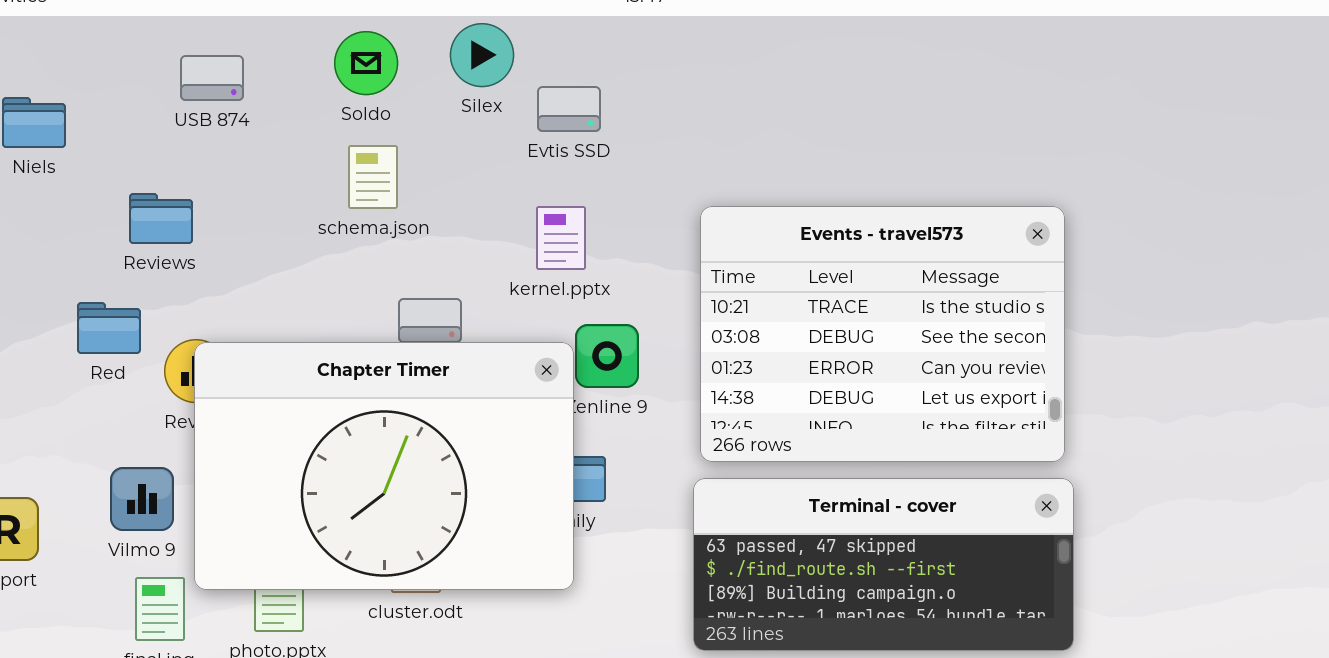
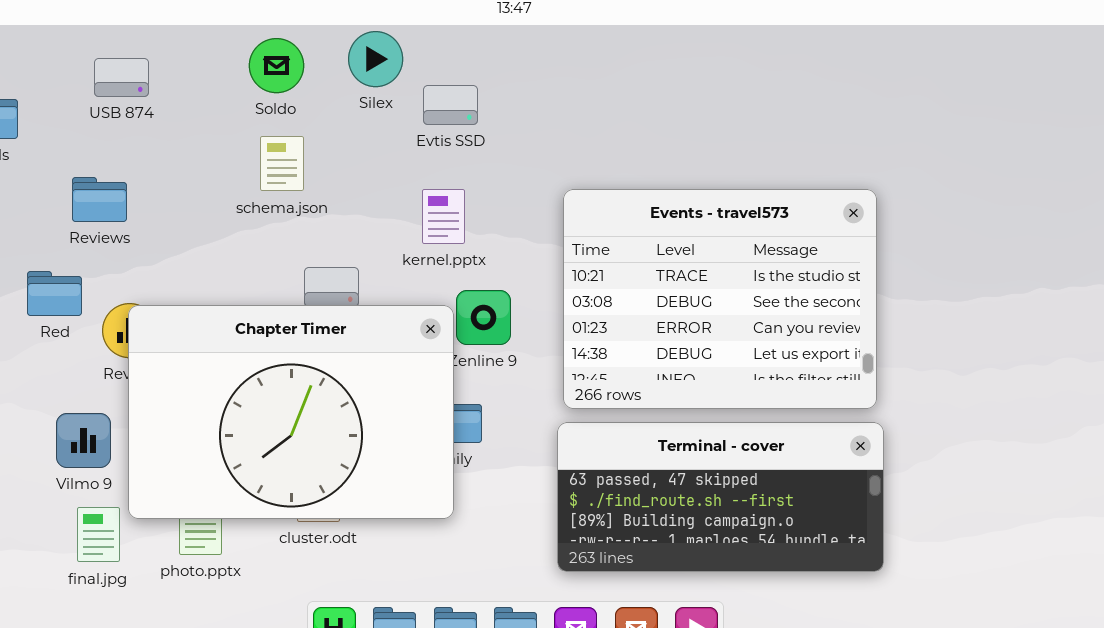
USB 874: [180,55,244,101] -> [94,58,149,97], moved

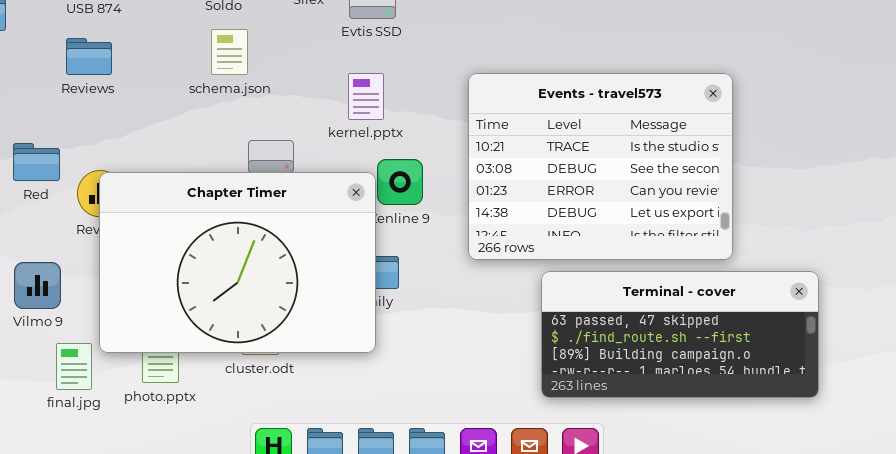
Reviews: [72,177,127,222] -> [66,38,112,75], moved
Vilmo 9: [56,413,111,468] -> [14,262,61,309], moved
Terminal - cover: [557,422,884,572] -> [541,271,819,398], moved

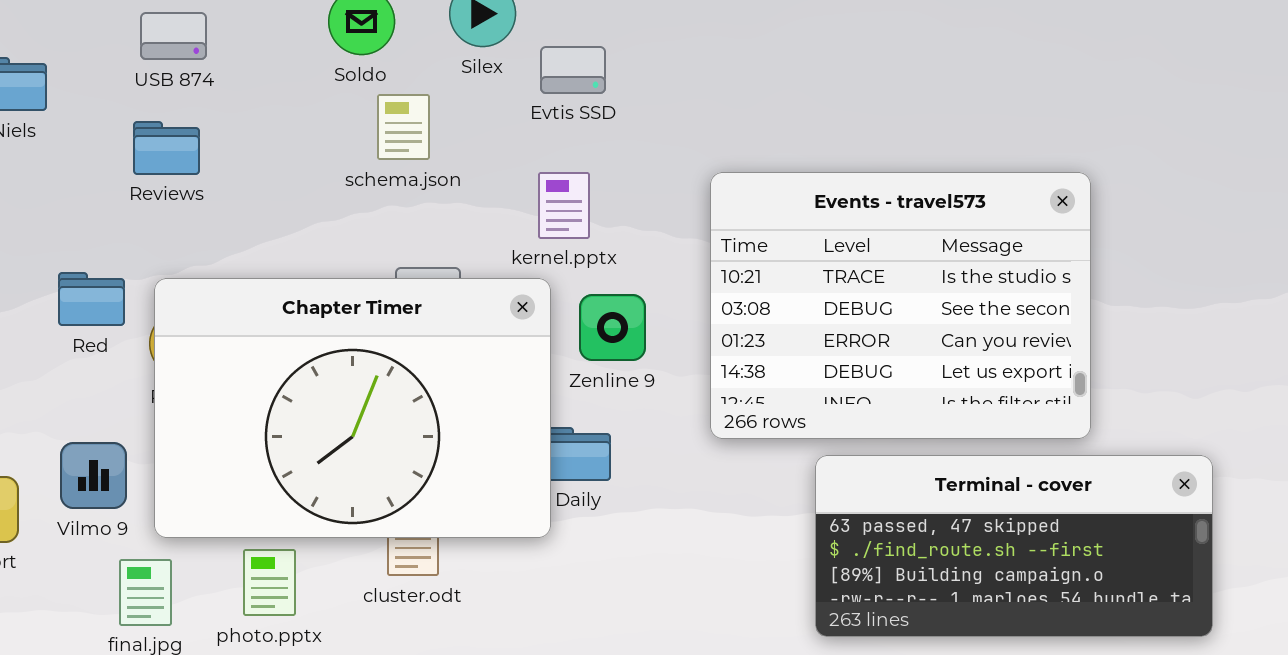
schema.json: [211,29,248,75] -> [377,94,430,160], moved
Chapter Timer: [99,172,376,353] -> [154,278,551,538], moved

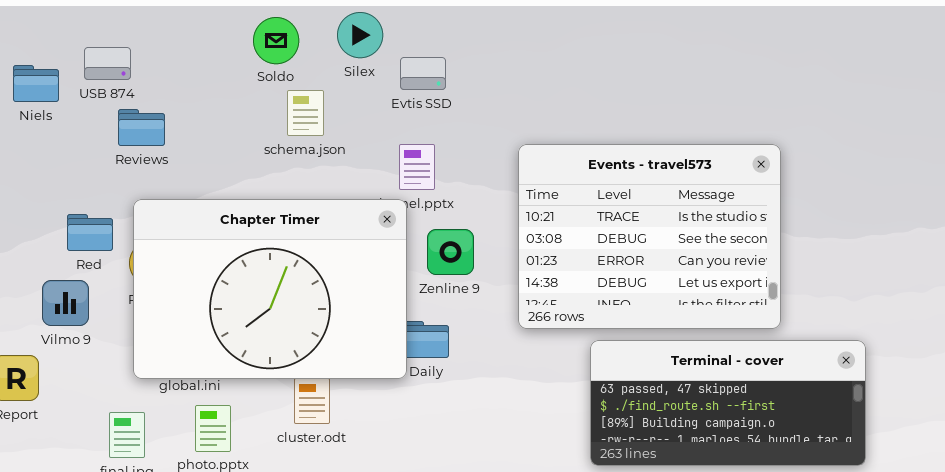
USB 874: [140,12,207,60] -> [84,47,131,80], moved
Chapter Timer: [154,278,551,538] -> [133,199,407,379], moved
Vilmo 9: [60,442,127,509] -> [42,280,89,326], moved

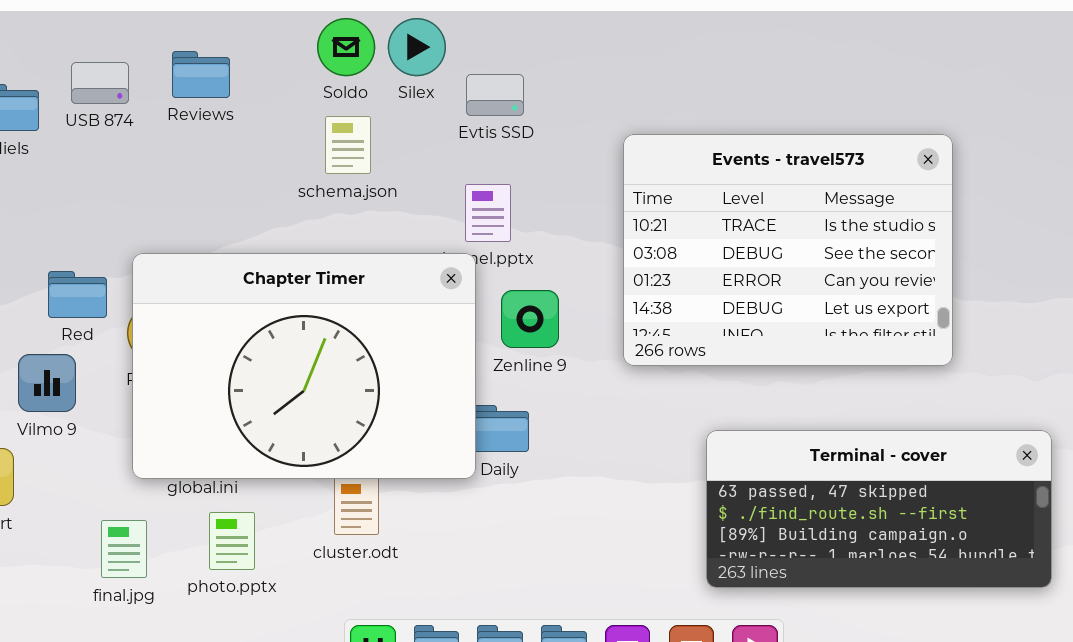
Soldo: [253,17,299,64] -> [317,18,375,76], moved
Reviews: [118,109,165,146] -> [172,51,230,98], moved
Events - travel573: [518,144,781,329] -> [623,134,953,366], moved

